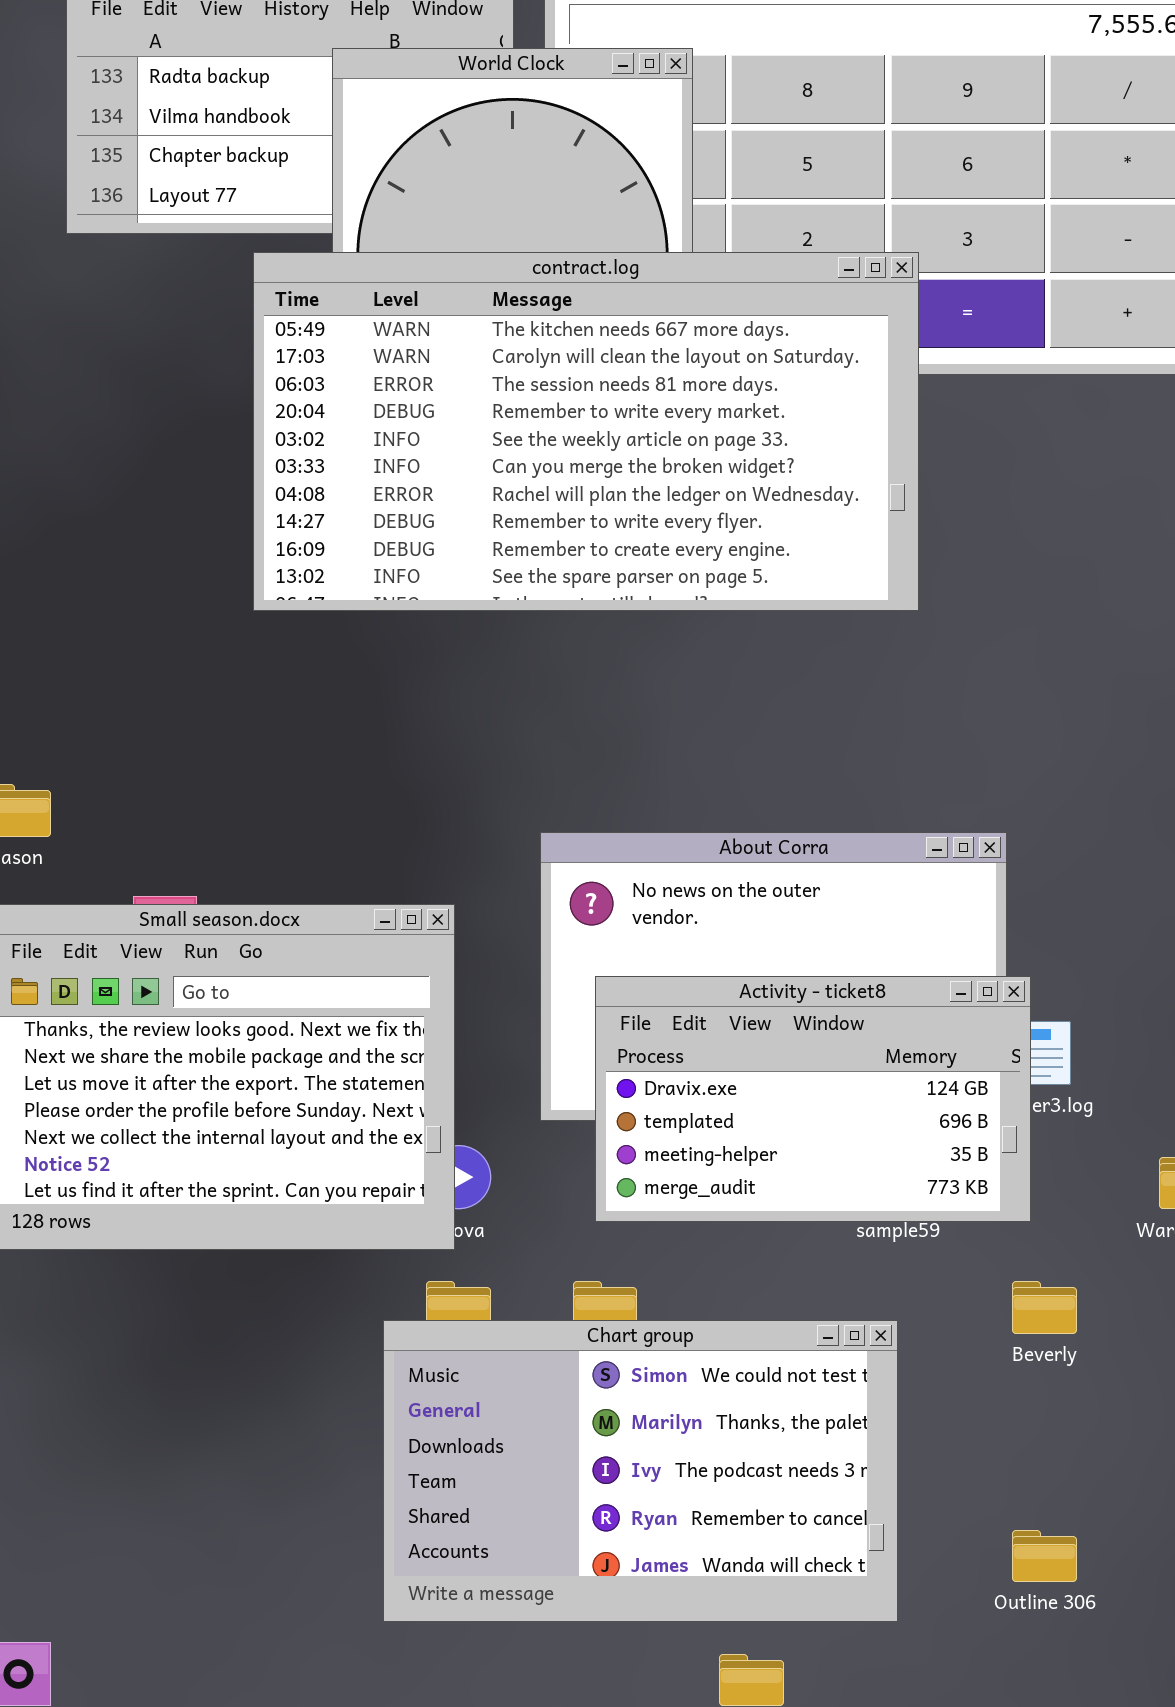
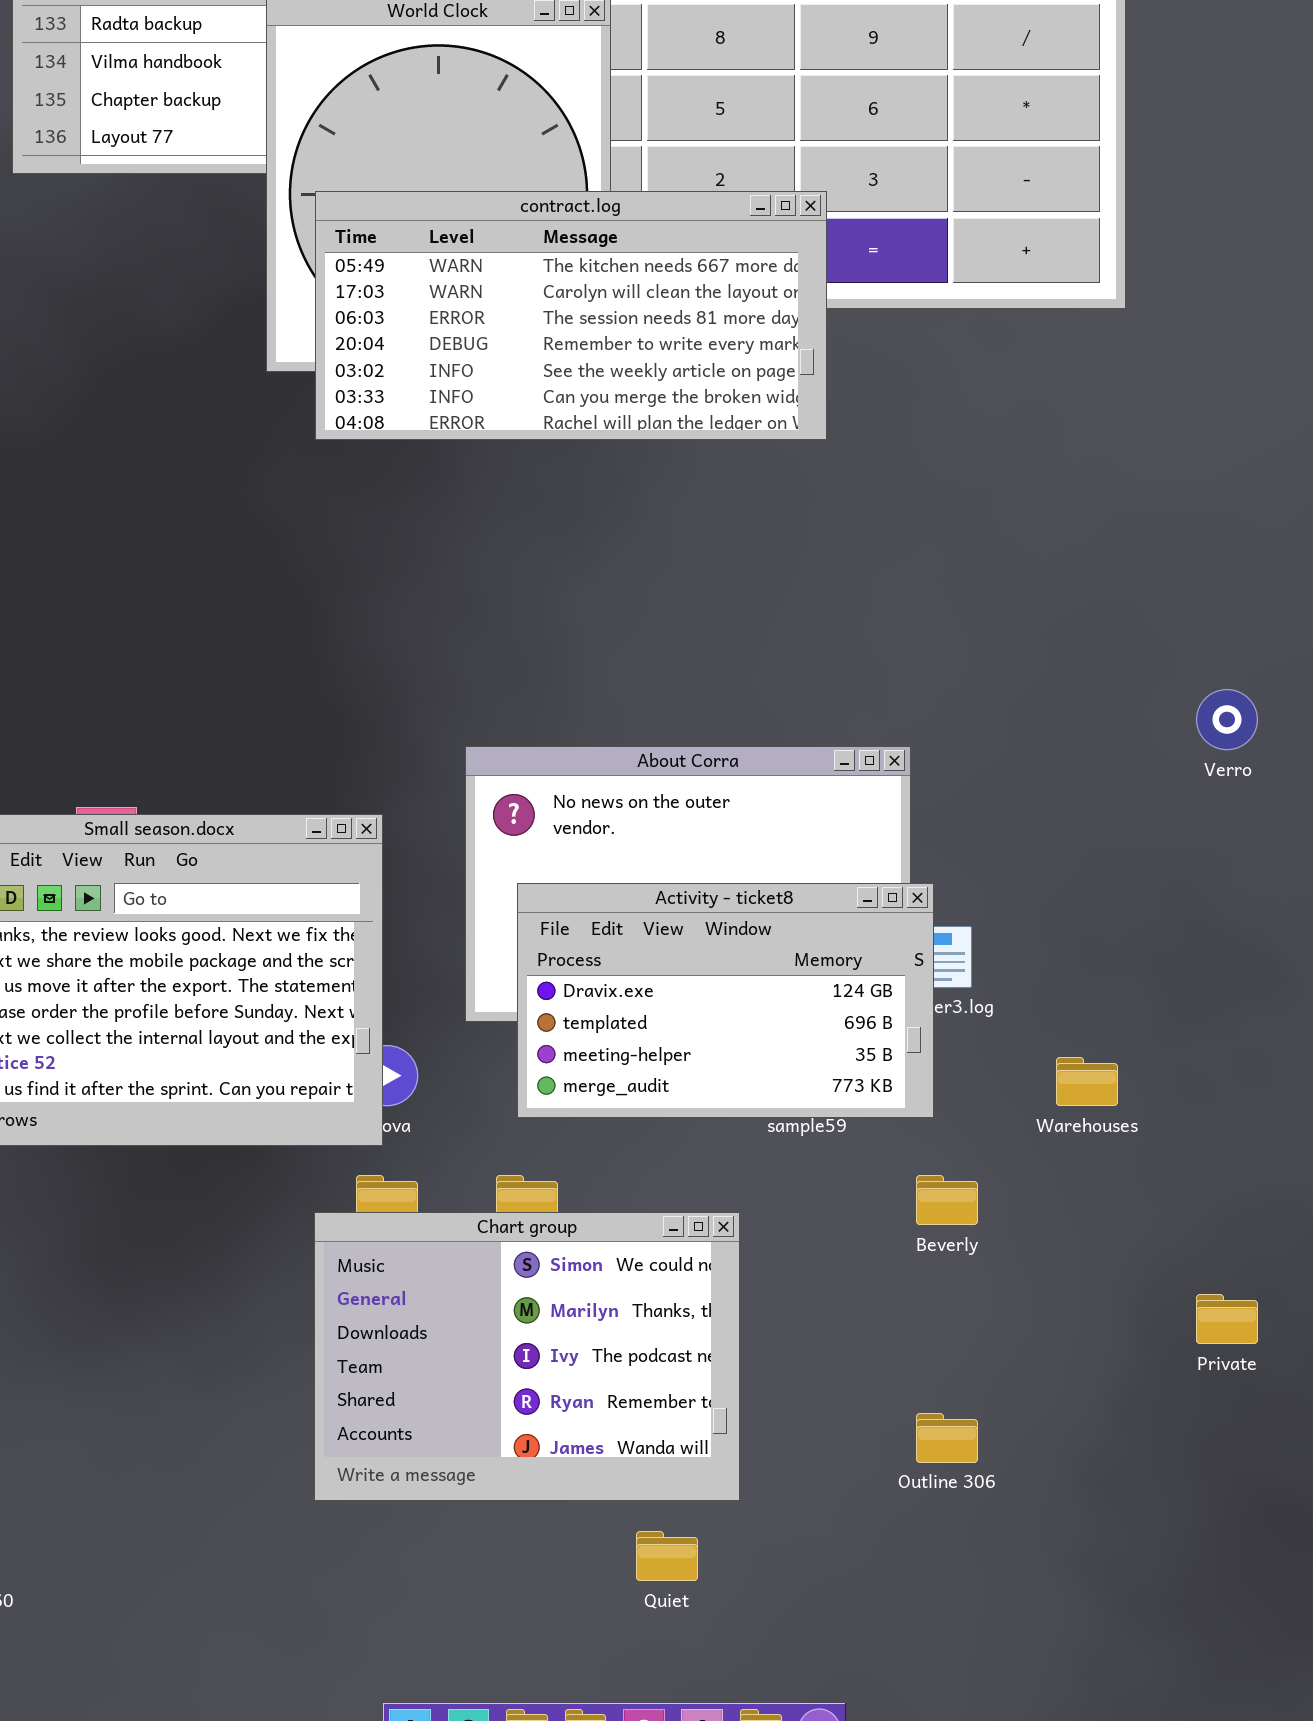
contract.log: [253,252,919,611] -> [315,191,827,440], resized
Chart group: [383,1320,898,1622] -> [314,1212,740,1501], resized

